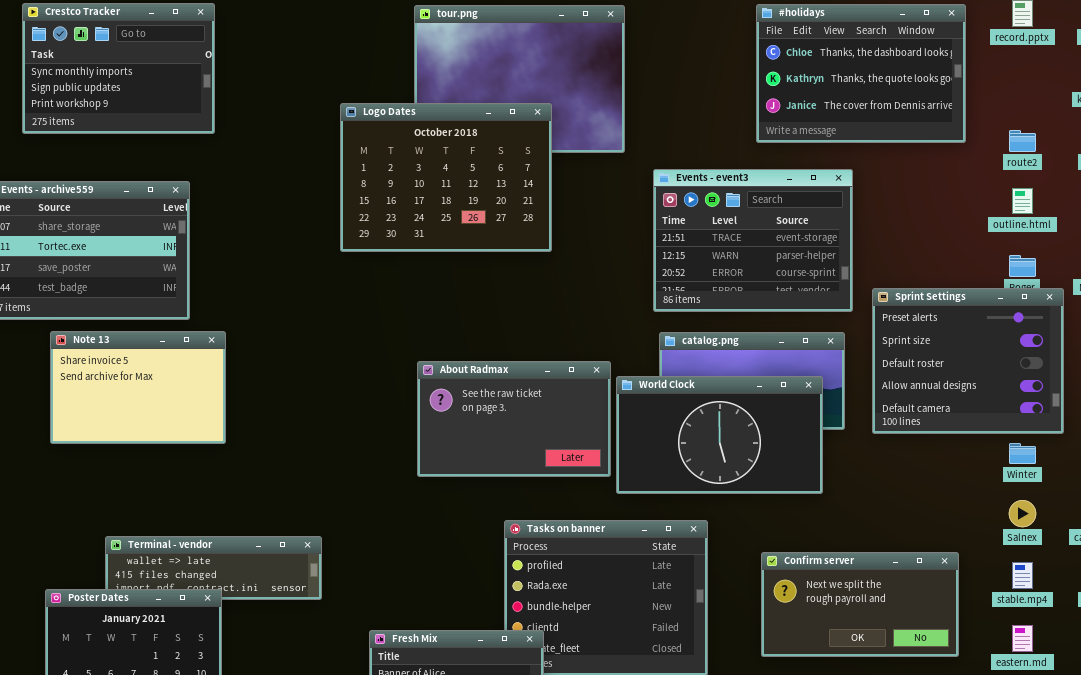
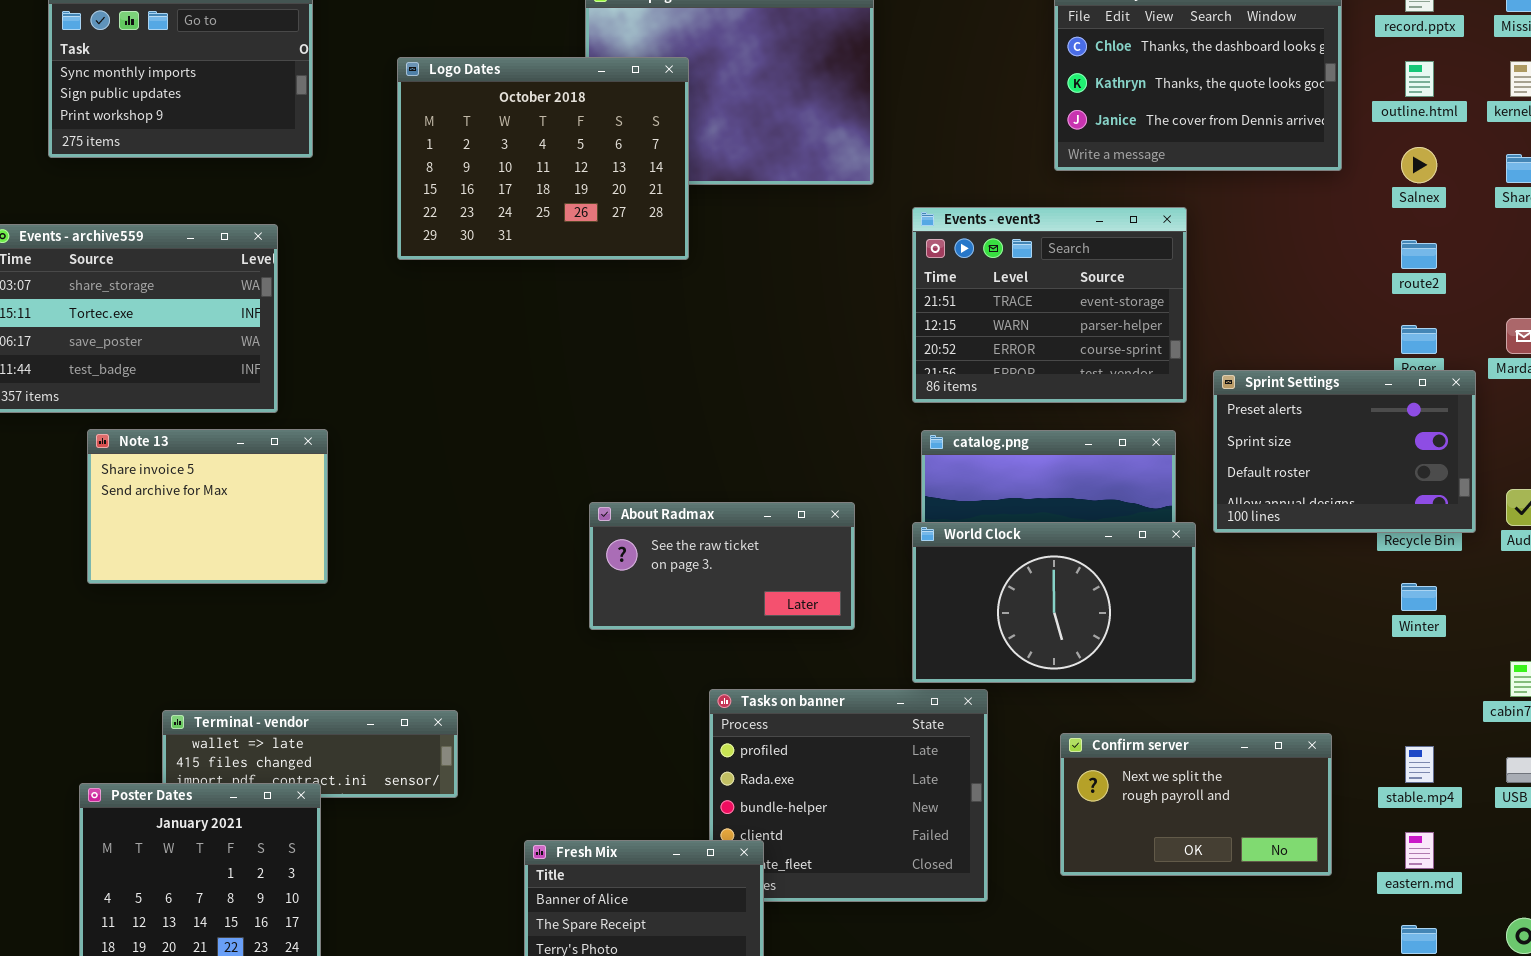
Logo Dates: [340,103,552,252] -> [397,57,689,260], moved
route2: [1009,130,1036,152] -> [1401,240,1437,269], moved
outline.html: [1012,188,1033,214] -> [1405,61,1434,97], moved
Sprint Settings: [872,288,1064,434] -> [1213,370,1476,533], resized
About Radmax: [417,361,611,477] -> [589,502,855,630], resized
World Clock: [616,376,823,494] -> [912,522,1196,683], moved
Salnex: [1009,500,1036,527] -> [1401,147,1437,183], moved

